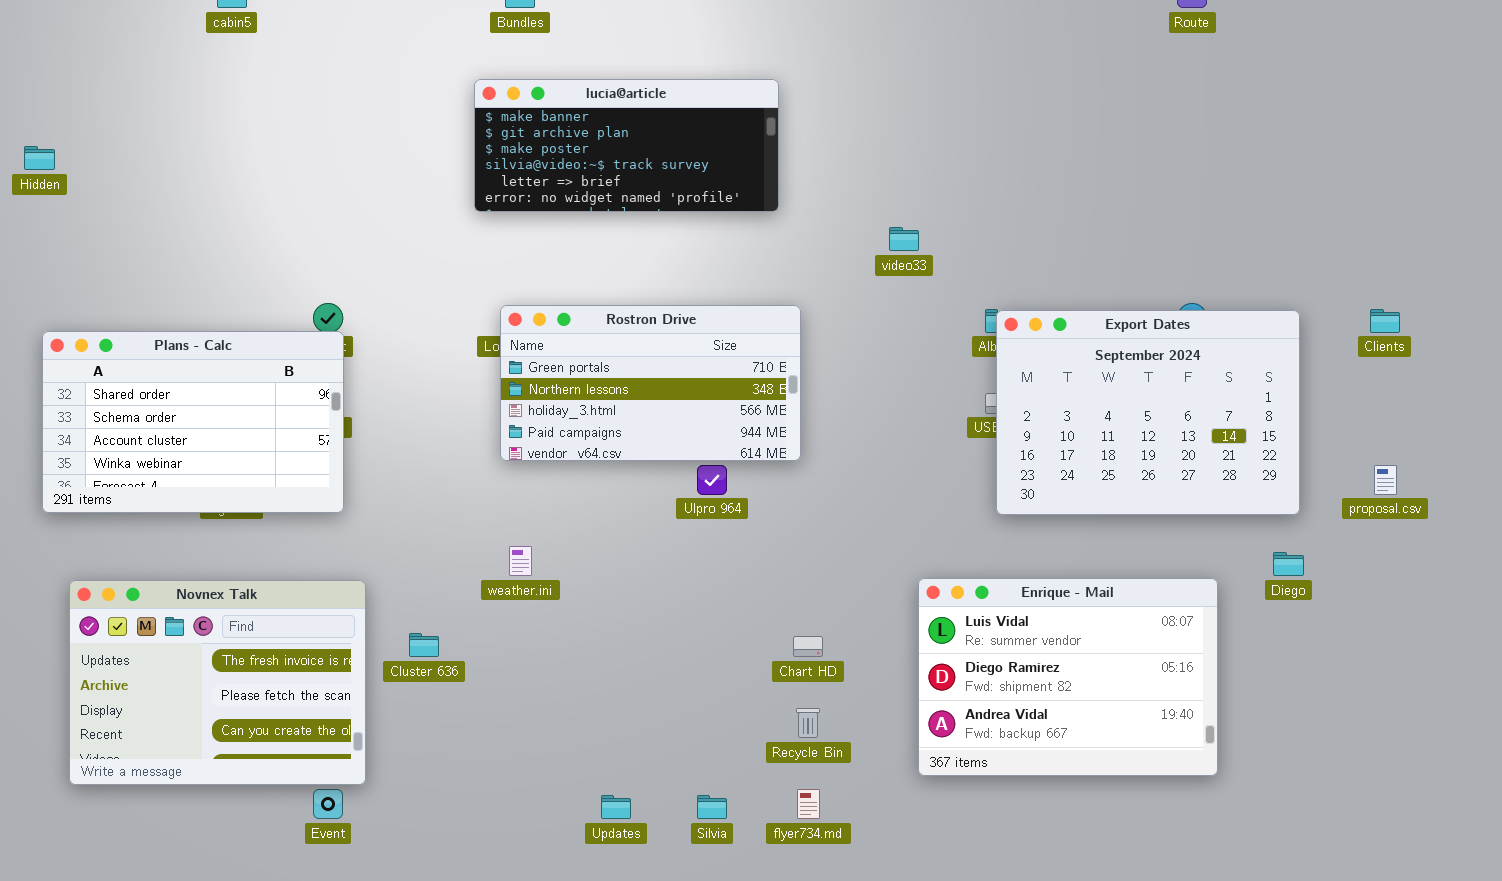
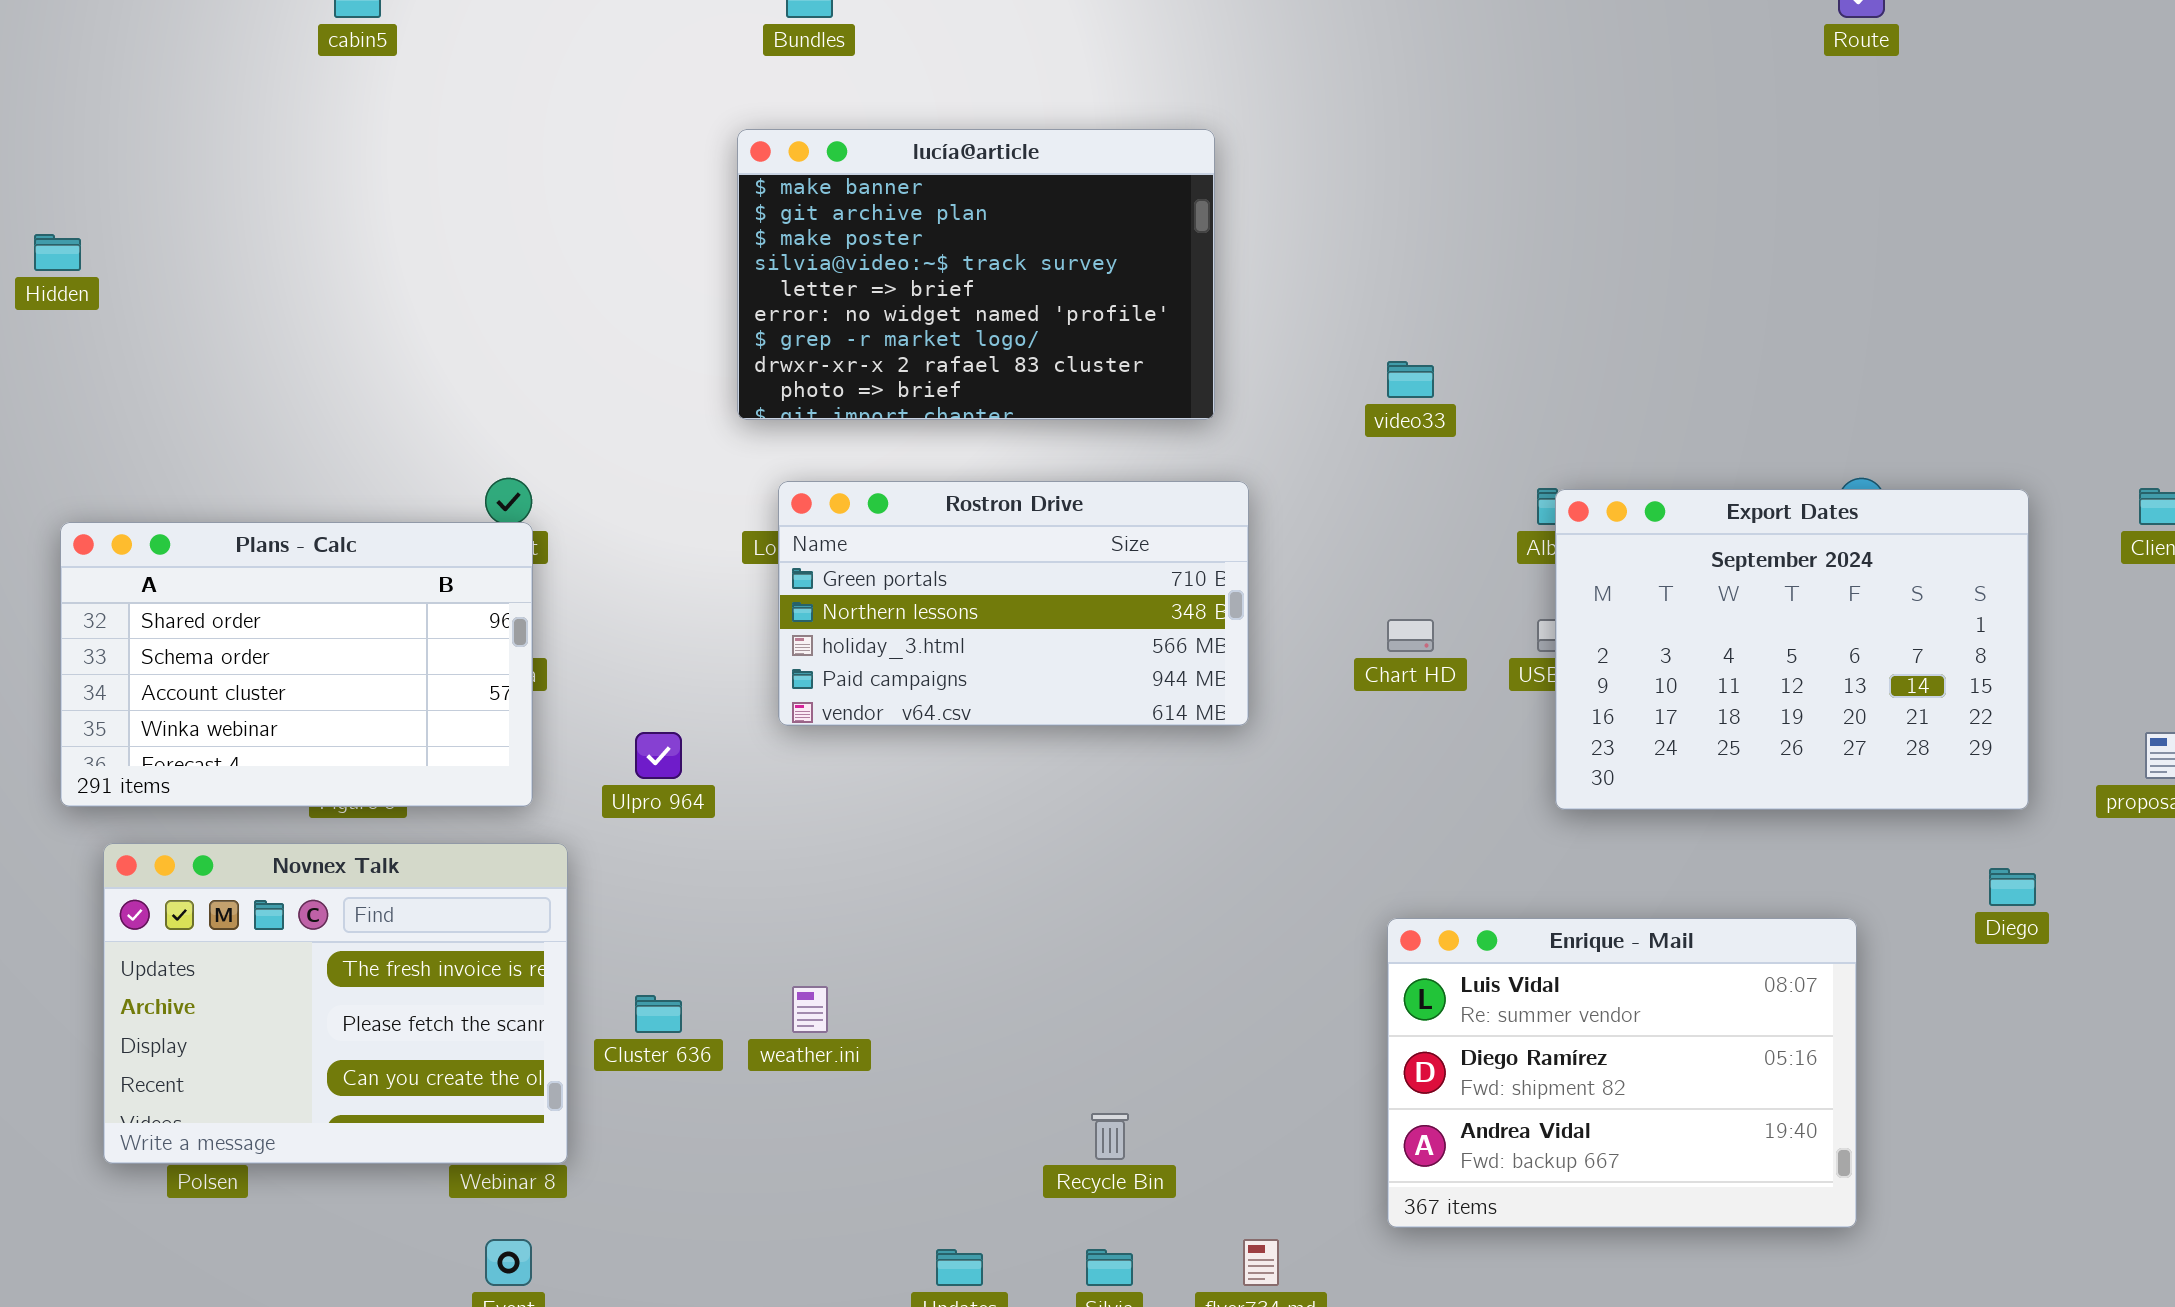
lucía@article: [474,79,779,212] -> [737,129,1215,420], resized
Ulpro 964: [697,465,727,495] -> [635,732,682,779], moved
weather.ini: [509,546,532,576] -> [792,986,828,1033], moved
Enrique - Mail: [918,578,1218,776] -> [1387,918,1857,1228], moved
Novnex Talk: [69,580,366,785] -> [103,843,568,1164], moved
Chart HD: [793,636,823,657] -> [1387,619,1434,652], moved
Recycle Bin: [796,708,820,738] -> [1091,1113,1129,1160], moved

